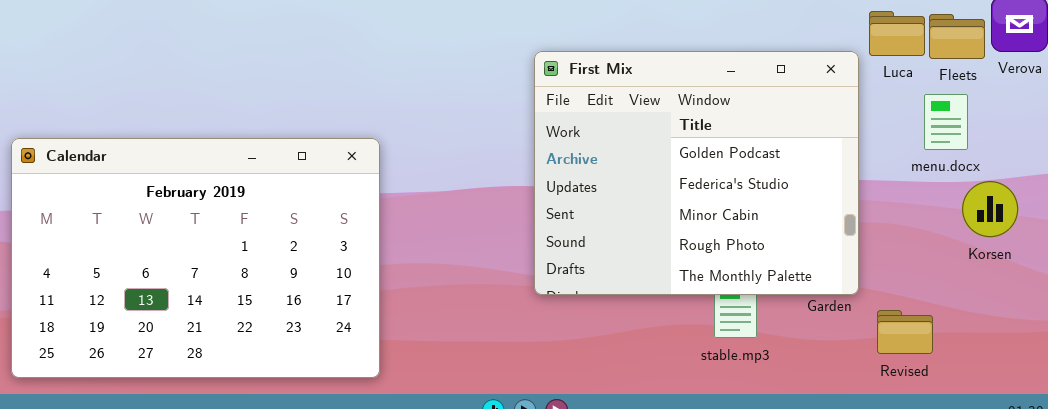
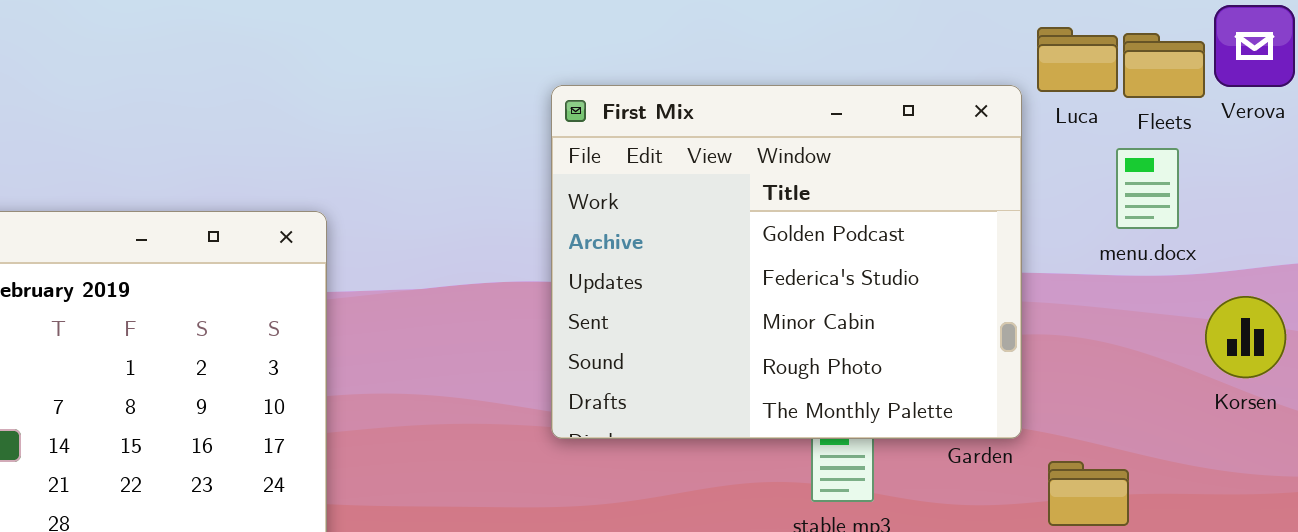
Korsen: [962,181,1018,237] -> [1205,296,1286,378], moved

